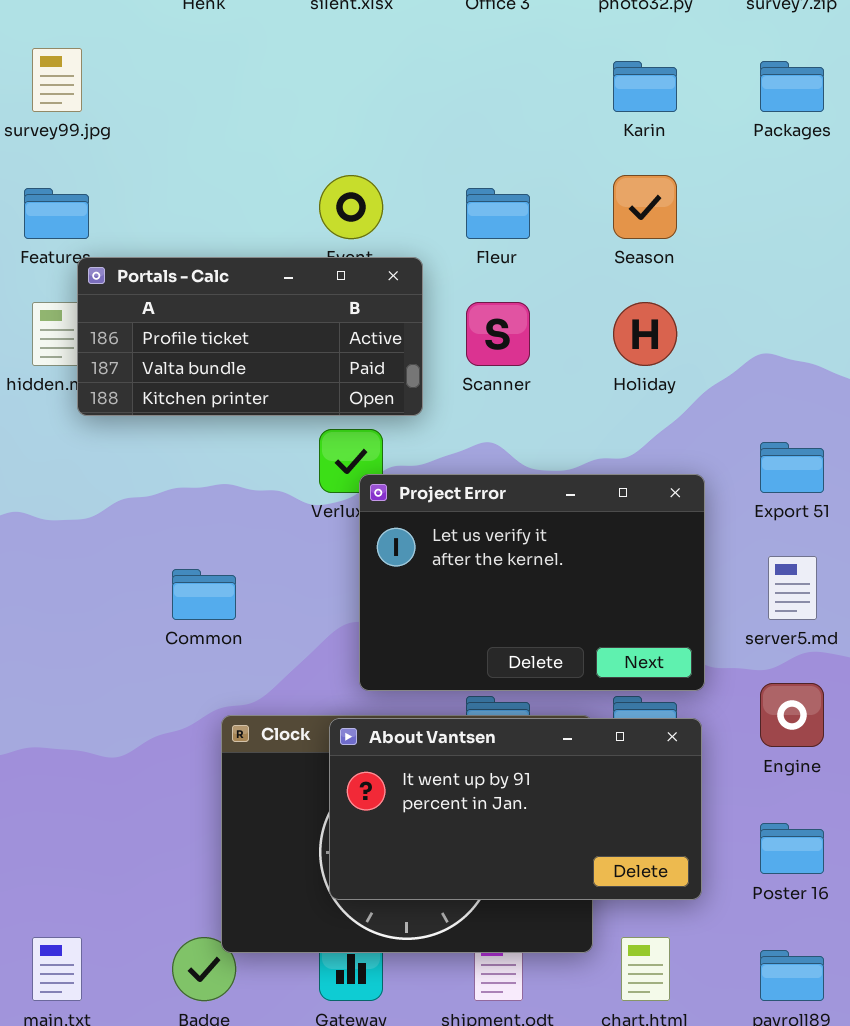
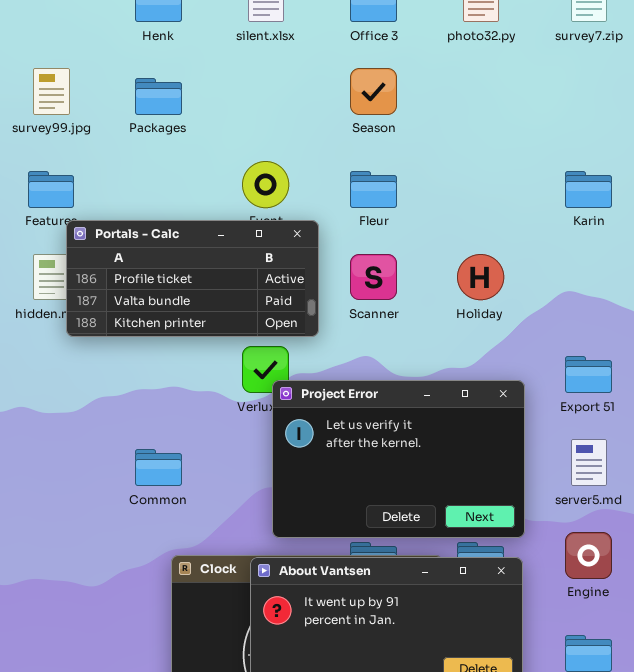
Karin: [613,61,677,112] -> [565,171,612,208], moved
Packages: [760,61,824,112] -> [135,78,182,115], moved
Season: [613,175,677,239] -> [350,68,397,115], moved

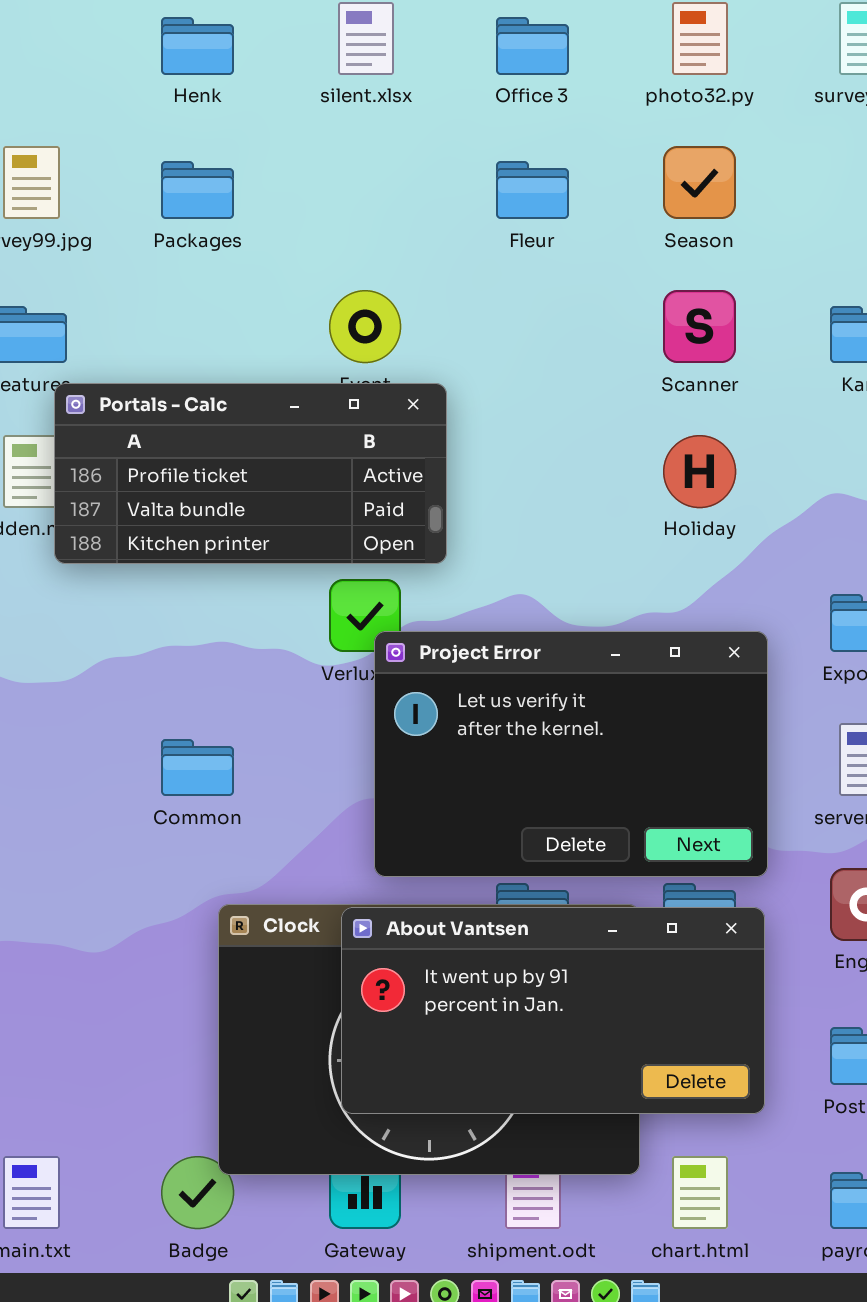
Season: [350,68,397,115] -> [663,146,736,219], moved
Fleur: [350,171,397,208] -> [496,161,569,219], moved
Scanner: [350,254,397,300] -> [663,290,736,363], moved

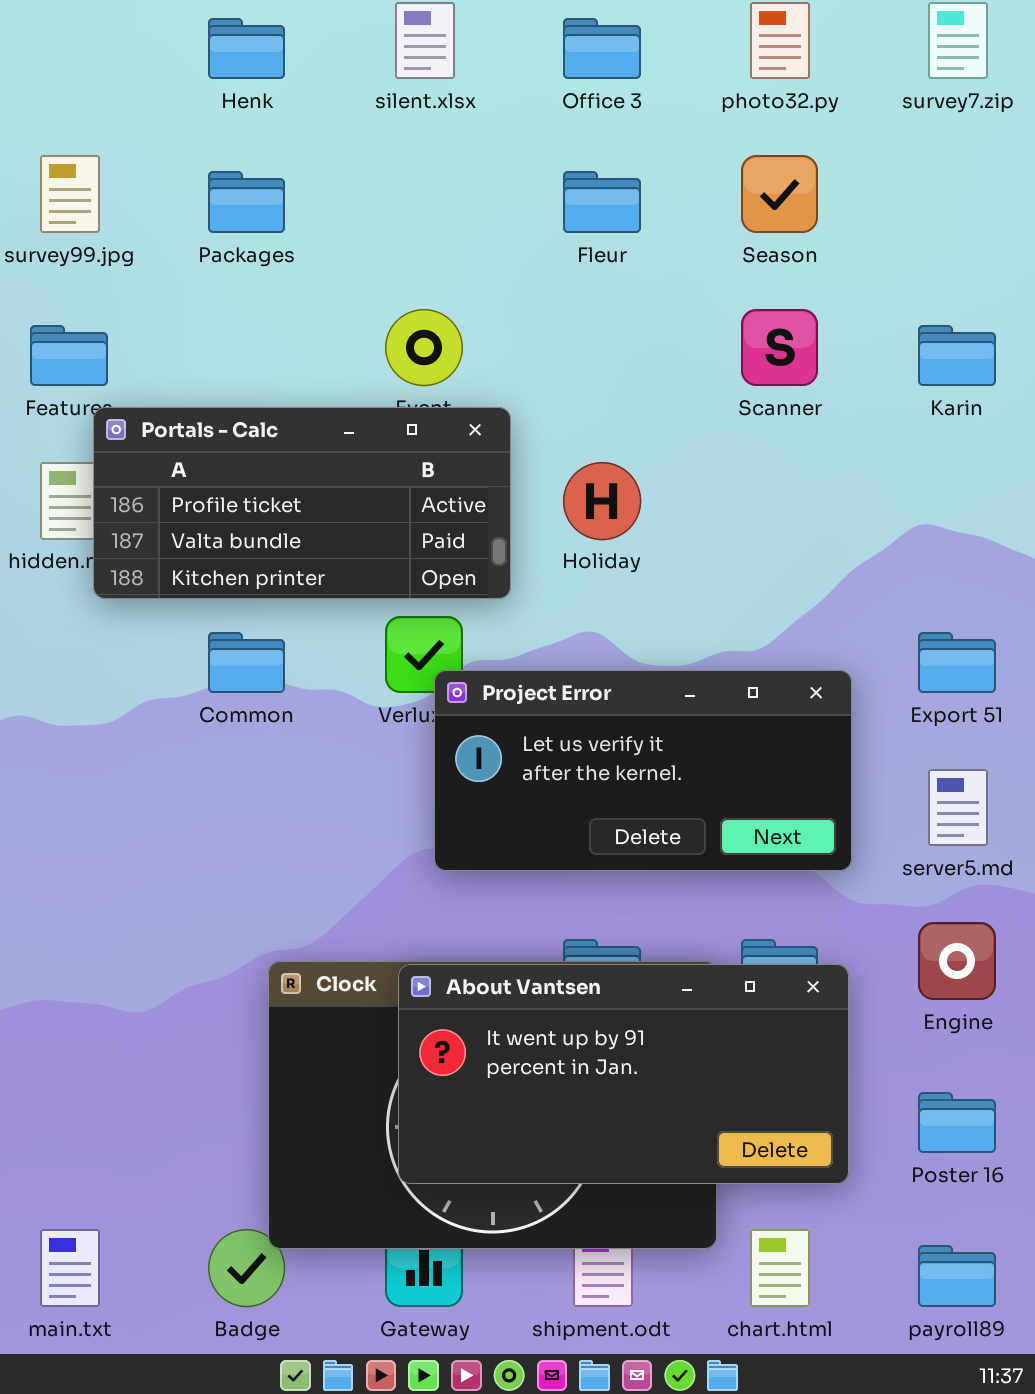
Holiday: [663,435,736,508] -> [563,462,641,540], moved
Project Error: [374,631,768,877] -> [434,670,852,871], resized
Common: [161,739,234,796] -> [208,632,285,693], moved

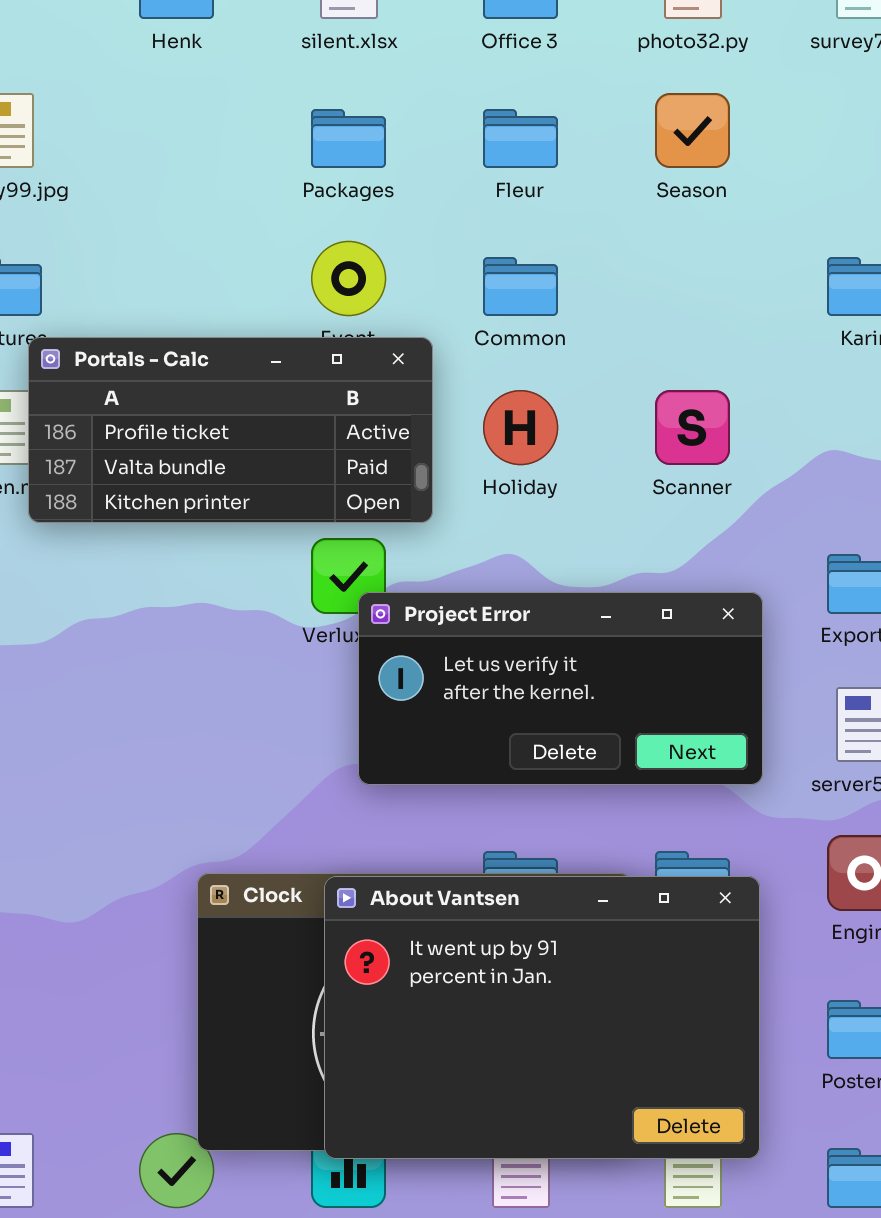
Packages: [208,171,285,233] -> [311,109,386,168], moved
Scanner: [741,309,818,386] -> [655,390,730,465], moved
Common: [208,632,285,693] -> [483,257,558,316], moved
About Vantsen: [398,964,849,1184] -> [324,876,760,1159], resized

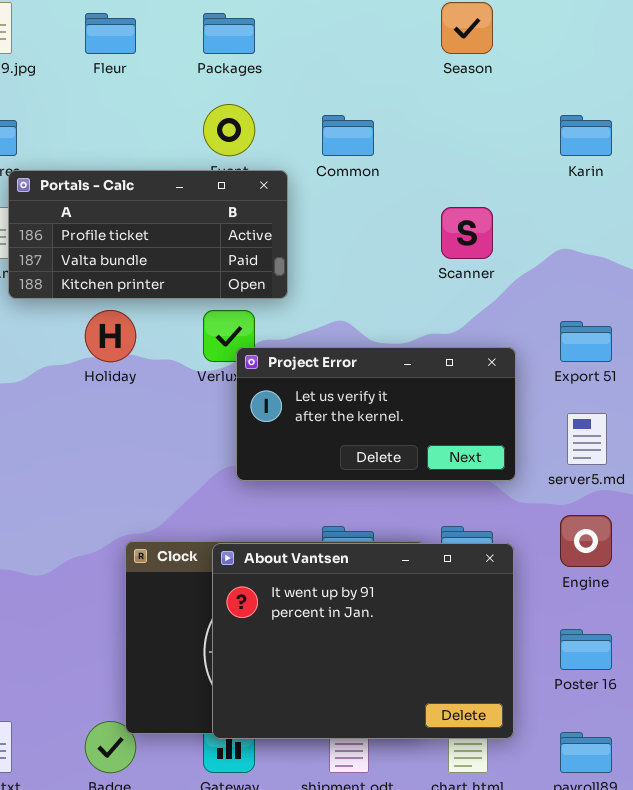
Fleur: [483,109,558,168] -> [85,13,136,54], moved
Holiday: [483,390,558,465] -> [85,310,136,362], moved

